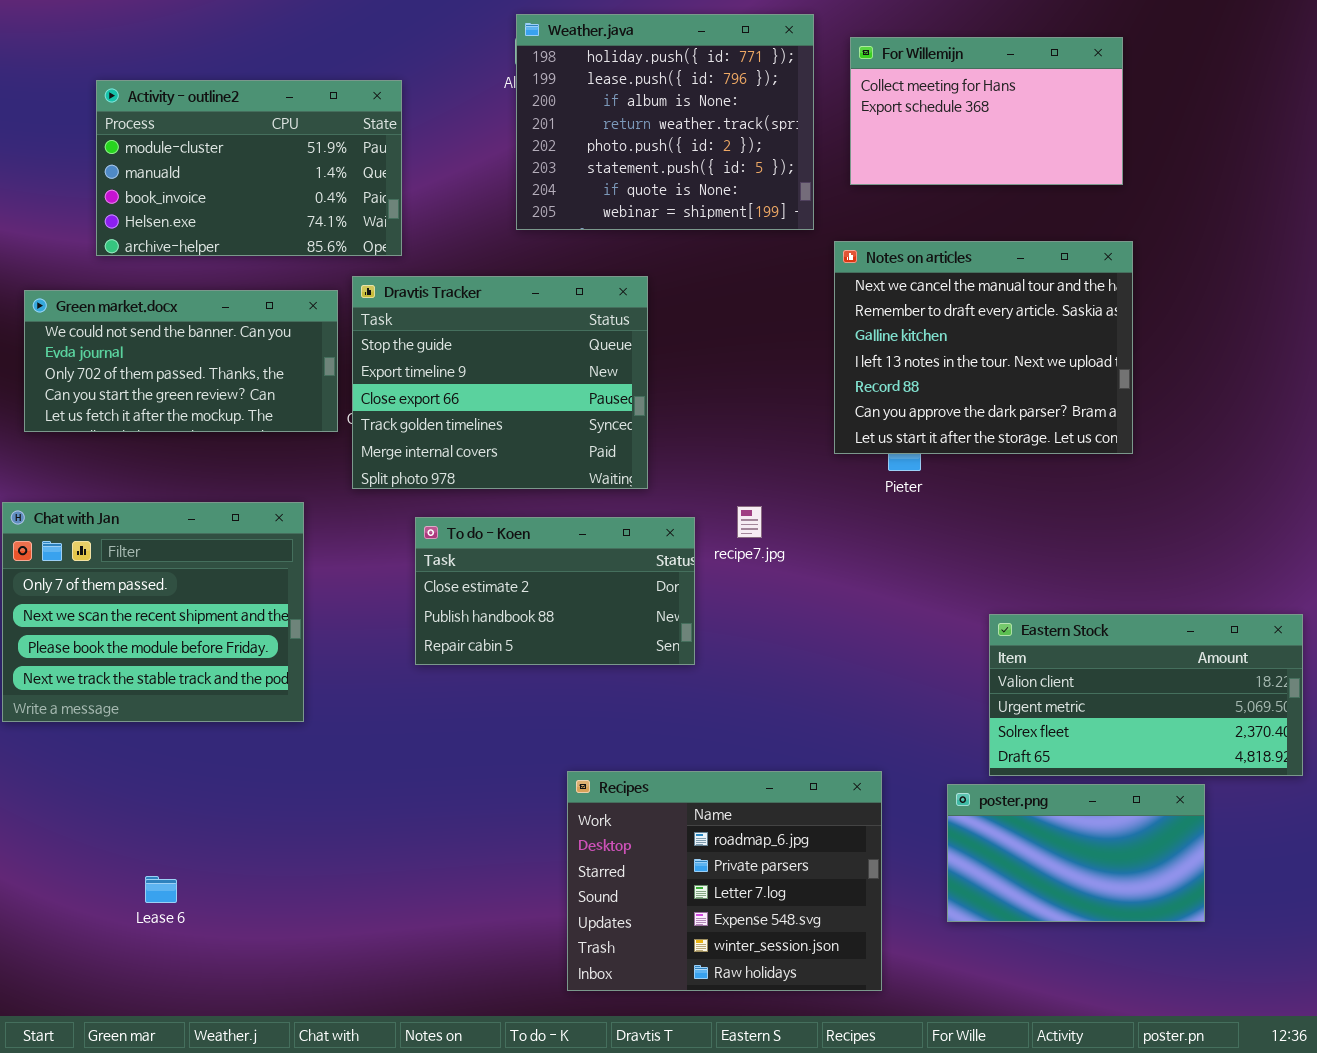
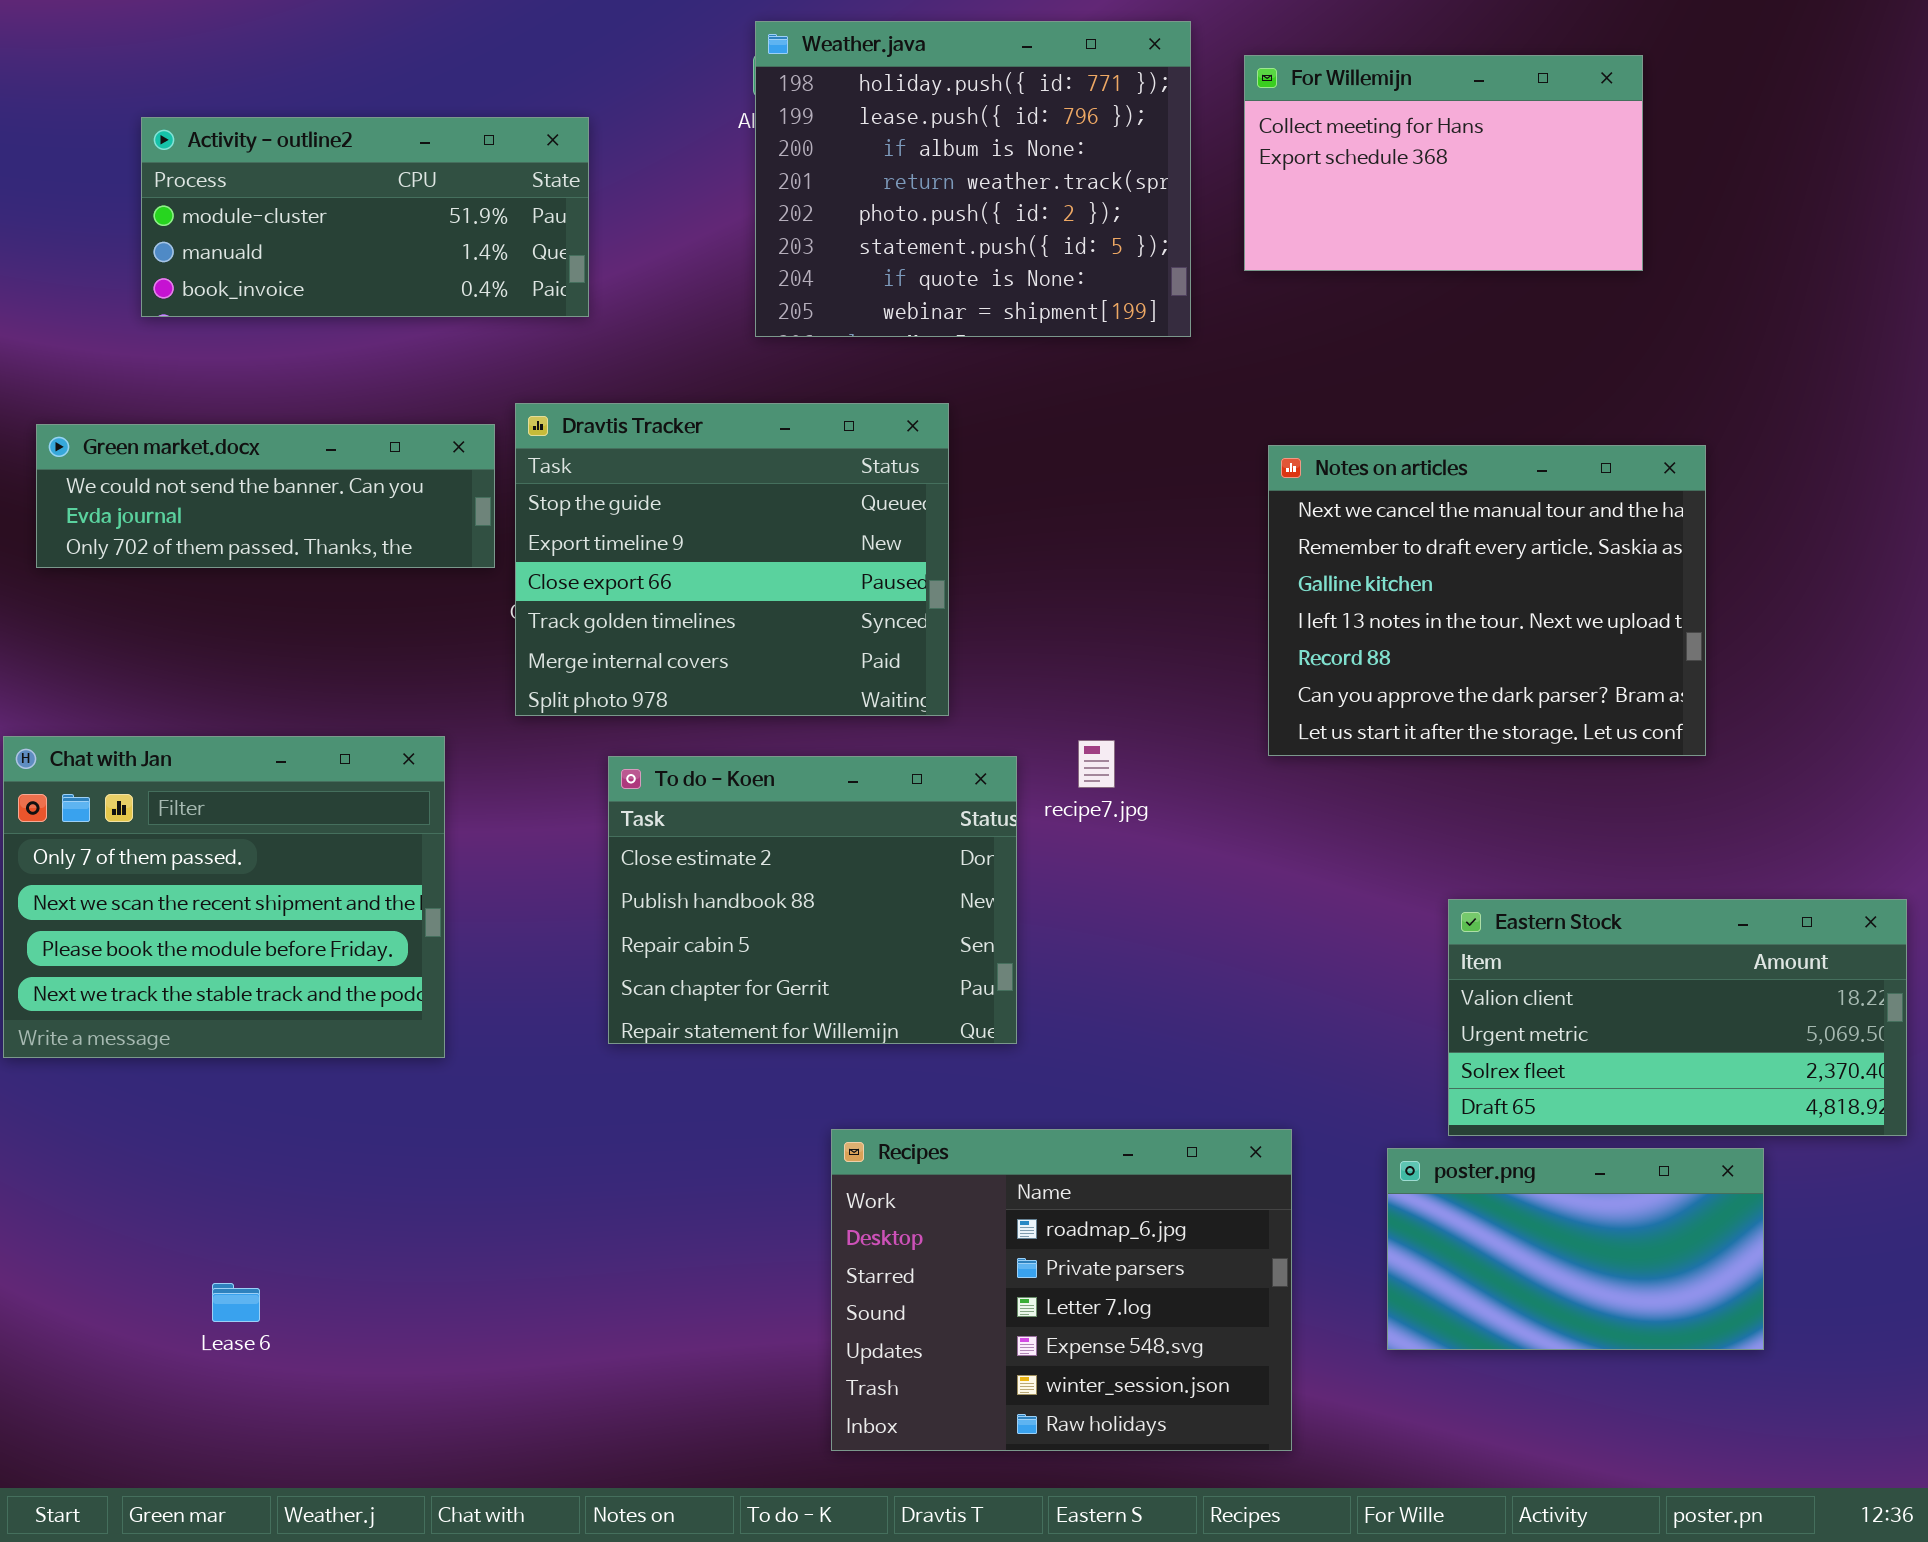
Activity - outline2: [96,80,402,256] -> [141,117,589,317], resized
Notes on articles: [834,241,1133,454] -> [1268,445,1706,756], moved
Green market.docx: [24,290,338,432] -> [36,424,495,568], resized
To do - Koen: [415,517,695,665] -> [608,756,1017,1044], resized

